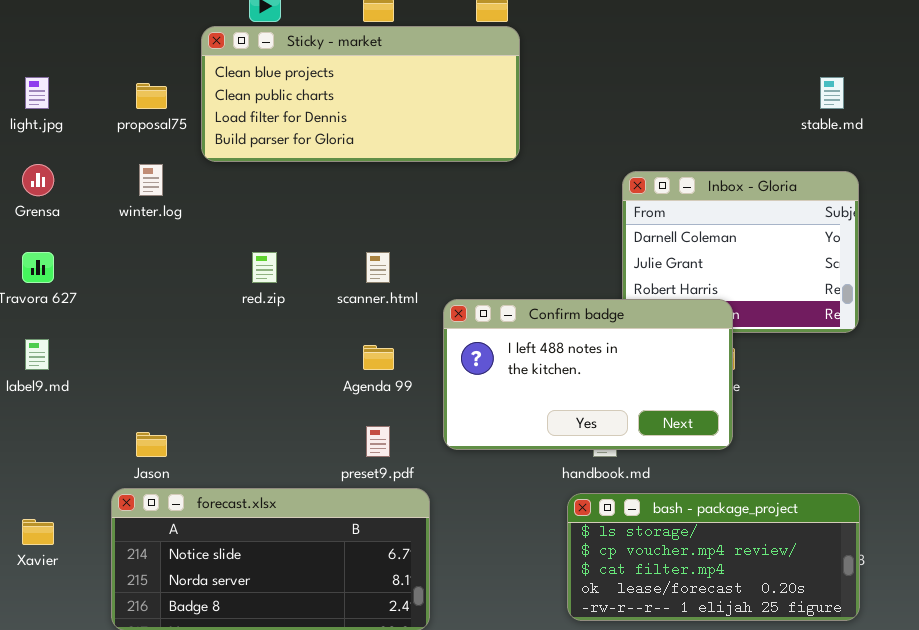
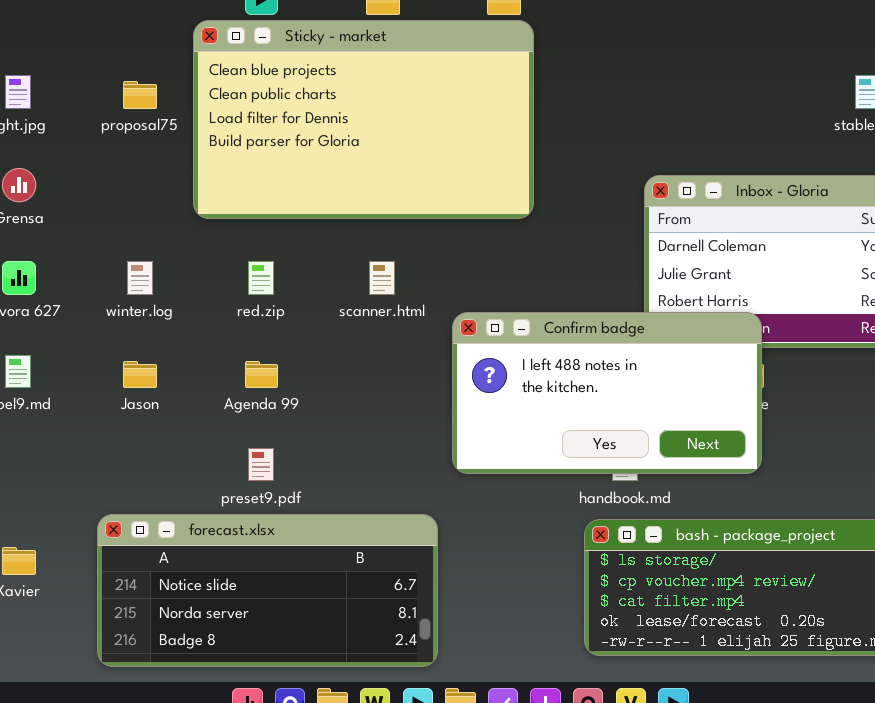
Sticky - market: [201,26,520,162] -> [193,20,534,219], resized
winter.log: [139,164,163,196] -> [127,261,153,295], moved
Agenda 99: [363,345,394,370] -> [245,361,278,388], moved
preset9.pdf: [366,426,390,457] -> [248,448,274,481], moved
Jason: [136,432,167,457] -> [123,361,157,388], moved

